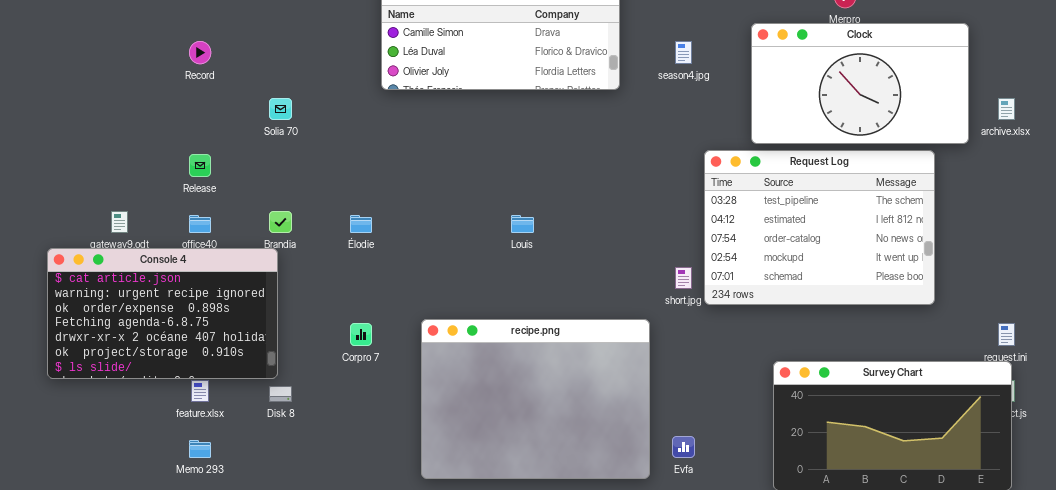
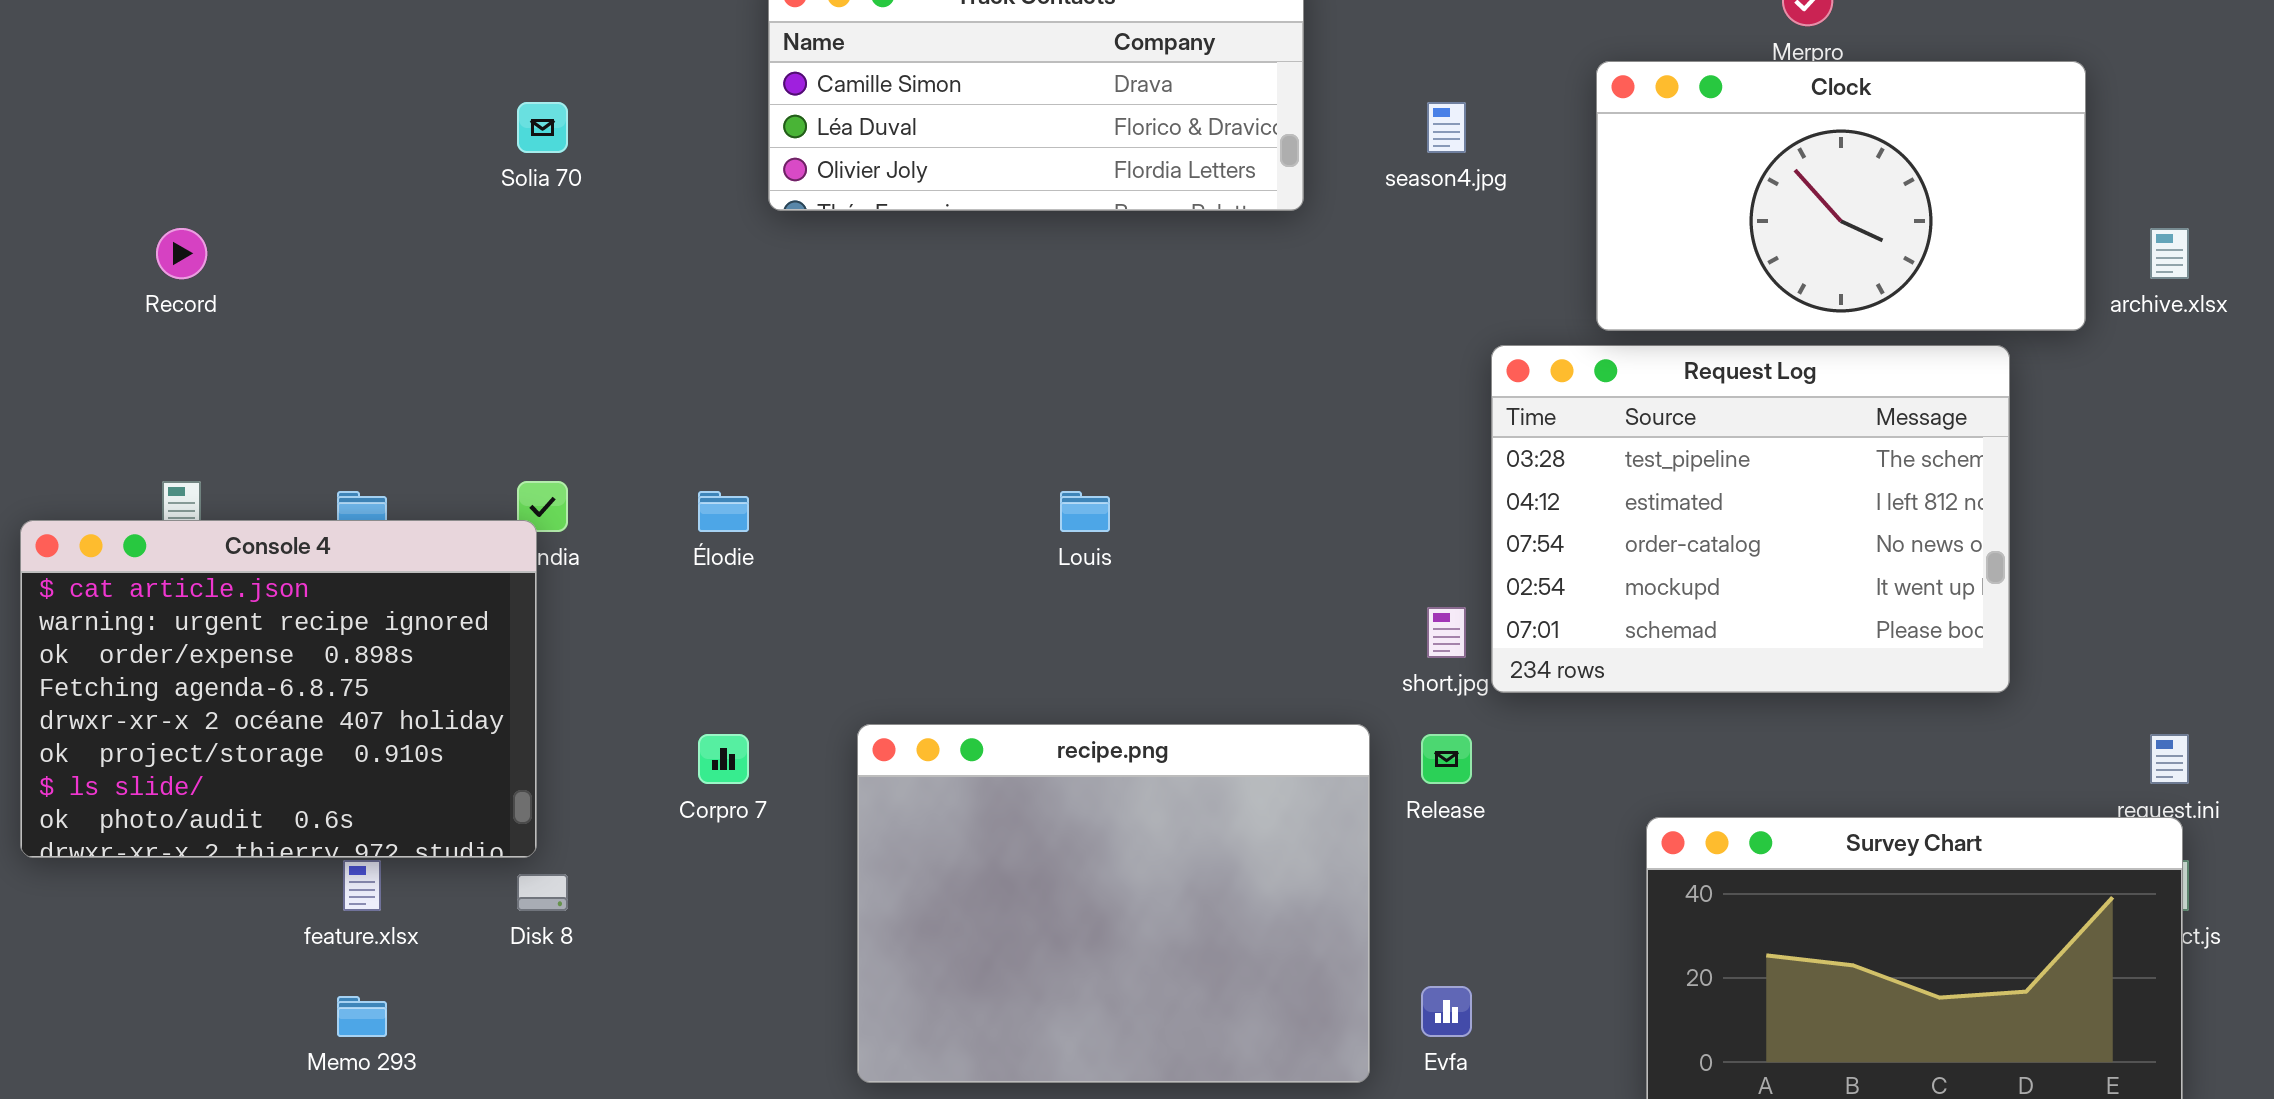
Record: [189,41,211,64] -> [156,228,207,279], moved
Solia 70: [269,98,292,120] -> [517,102,568,153], moved
Release: [189,154,211,177] -> [1421,734,1472,784], moved
Console 4: [47,248,278,379] -> [20,520,537,858], resized

